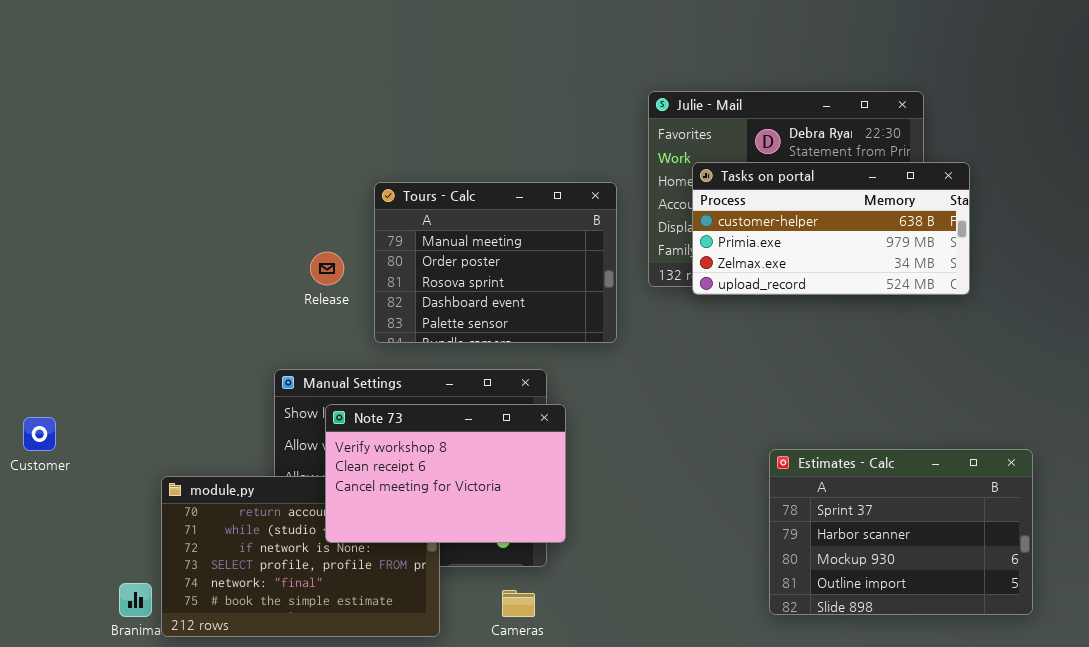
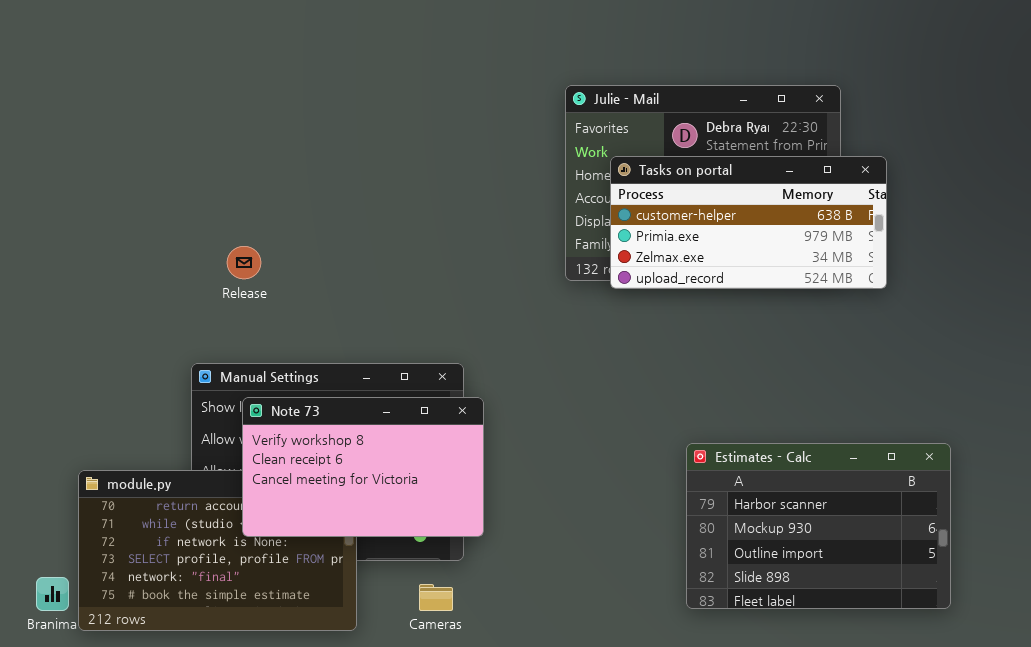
Tours - Calc: [374,182,617,343] -> none, closed
Estimates - Calc: [769,449,1033,615] -> [686,443,951,609], scrolled down 1 row

